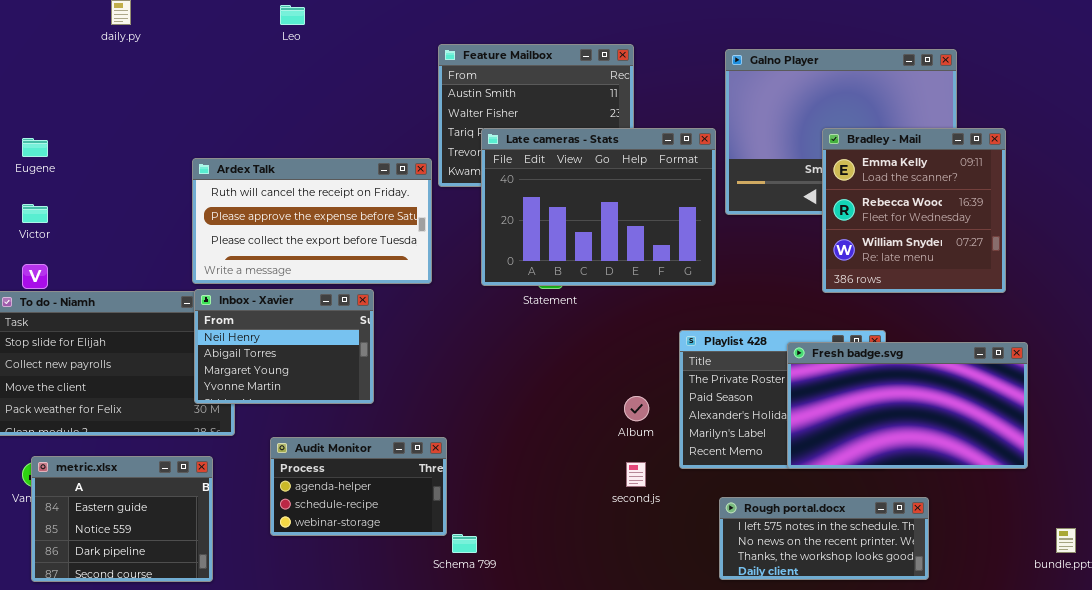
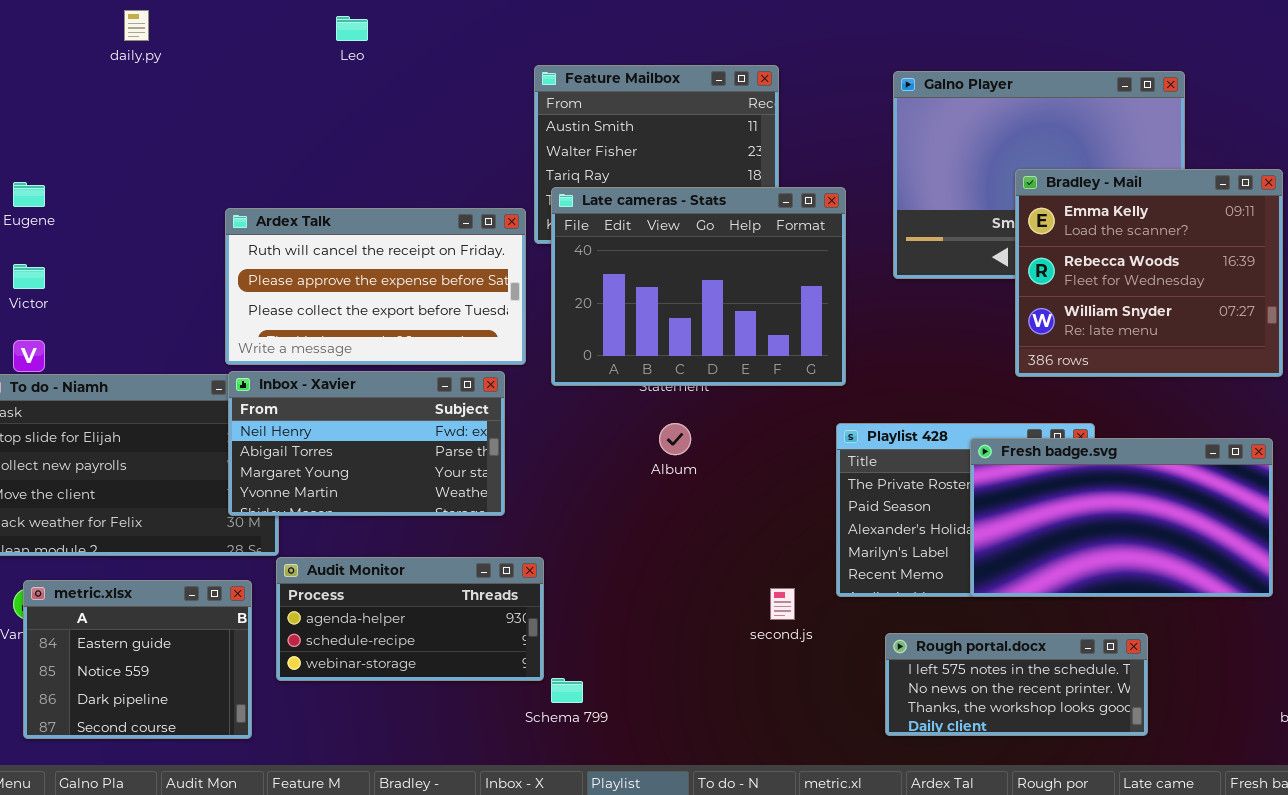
Late cameras - Stats: [481,128,716,286] -> [551,187,846,386], moved
Bradley - Mail: [822,128,1006,293] -> [1015,169,1283,377], resized
Inbox - Xavier: [194,289,374,404] -> [228,371,505,516], resized
Album: [624,396,649,421] -> [659,423,691,455], moved
Audit Monitor: [270,437,447,536] -> [276,557,544,681], resized

